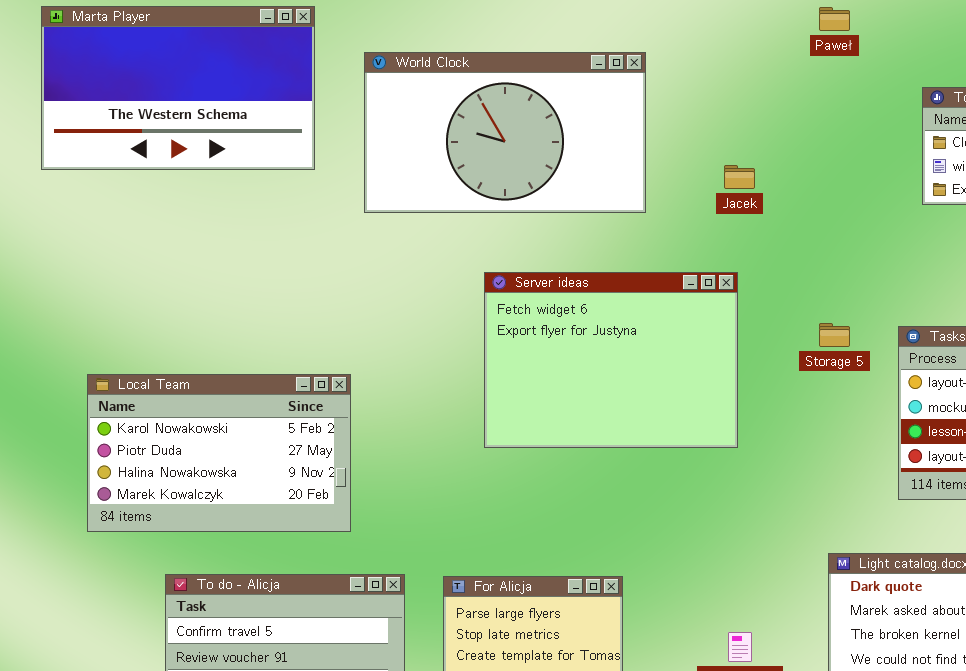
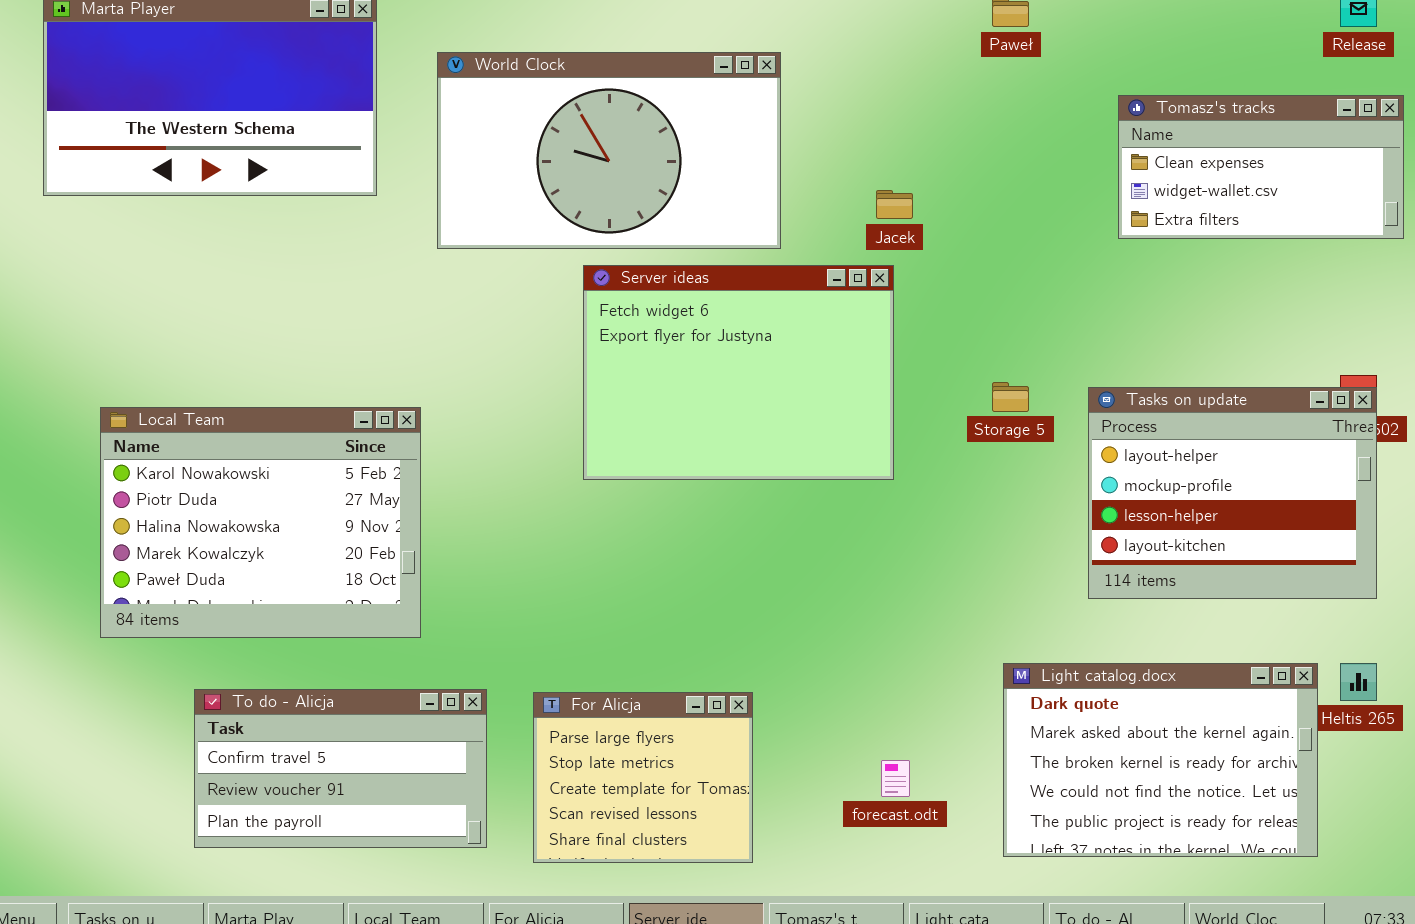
Server ideas: [484,272,738,448] -> [583,265,894,480], moved
Local Team: [87,374,351,532] -> [100,407,421,638], resized

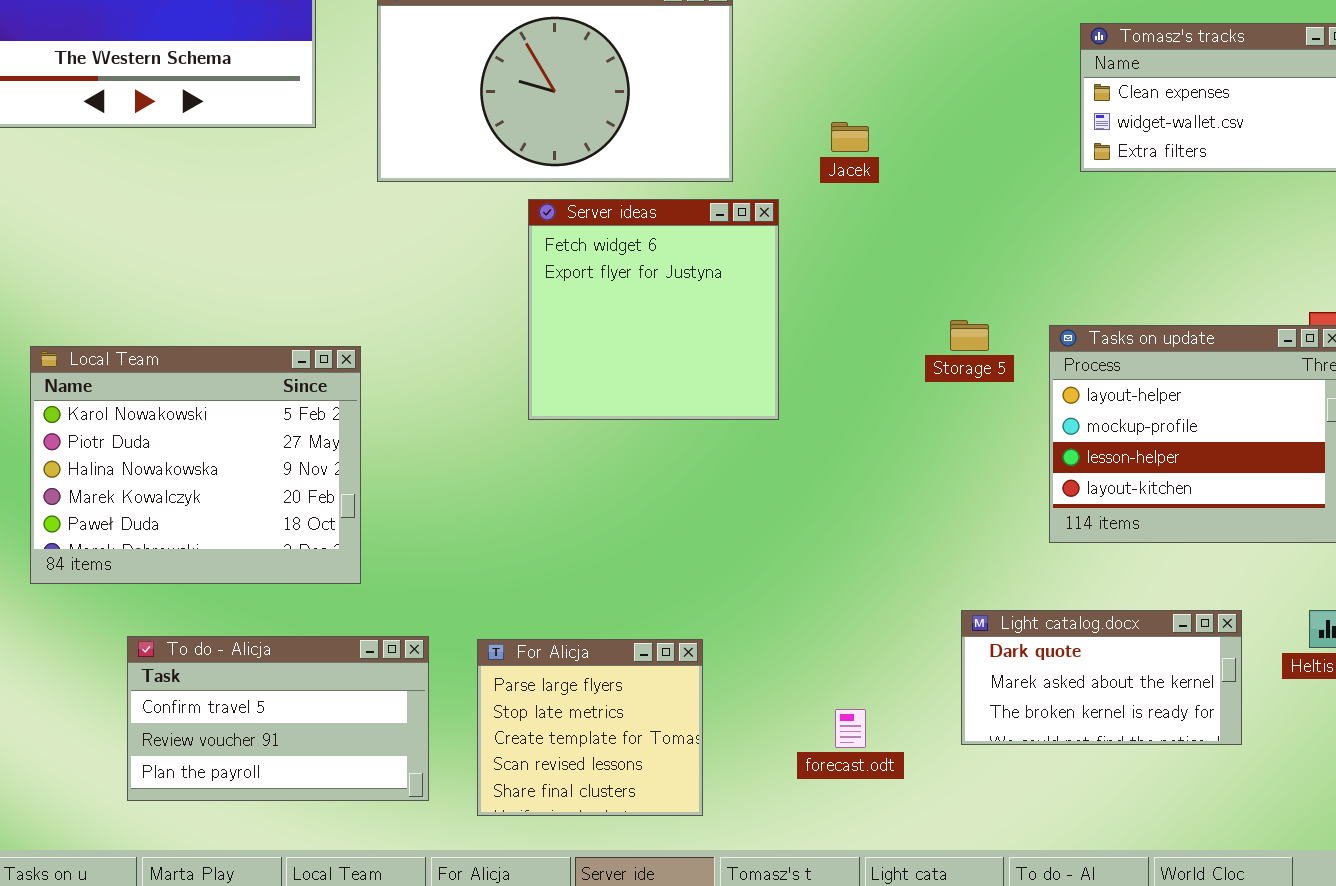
Server ideas: [583,265,894,480] -> [528,199,779,420], resized
Light catalog.docx: [1003,663,1318,857] -> [961,610,1242,745], resized

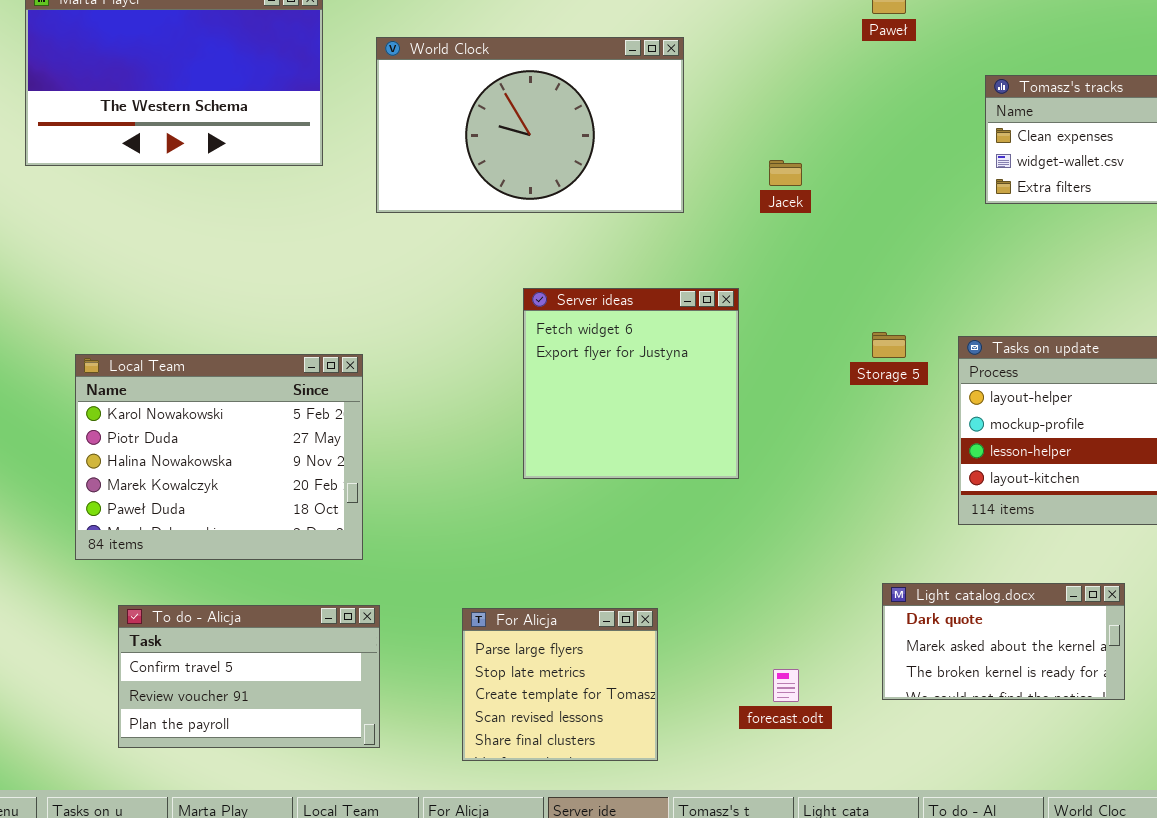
Server ideas: [528,199,779,420] -> [523,288,739,479], moved
To do - Alicja: [127,636,429,801] -> [118,605,380,748], moved

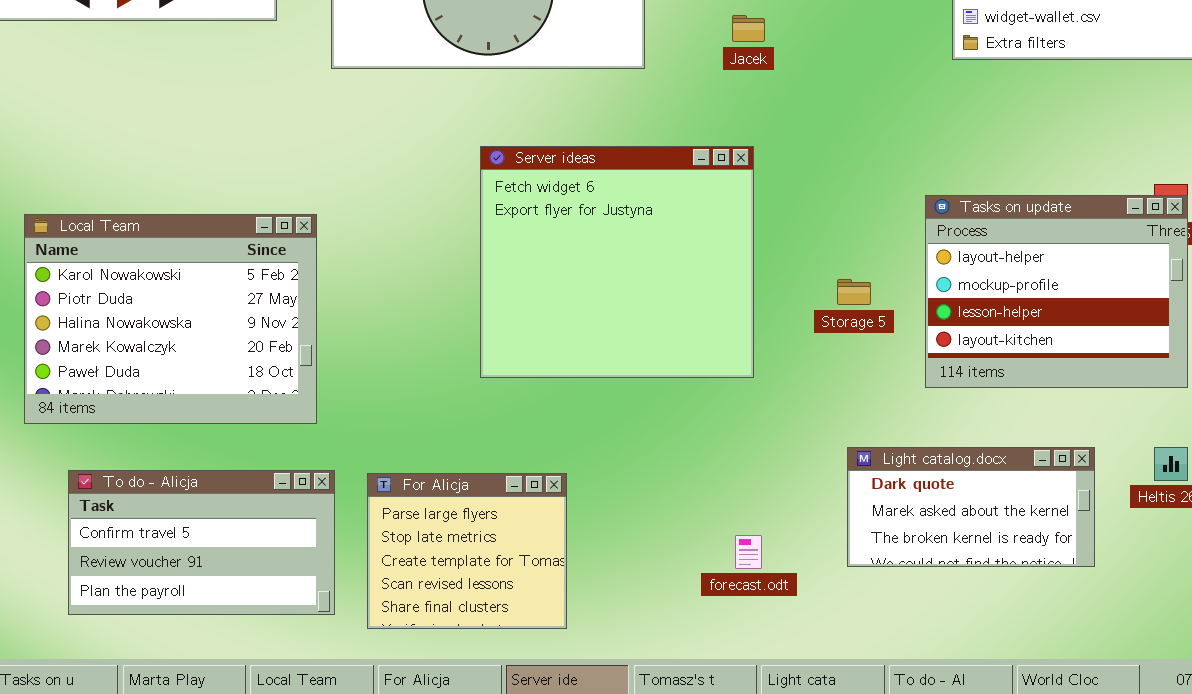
Server ideas: [523,288,739,479] -> [480,146,754,378], resized
Storage 5: [872,332,906,358] -> [837,279,871,305], moved
For Alicja: [462,608,658,761] -> [367,473,567,629], moved

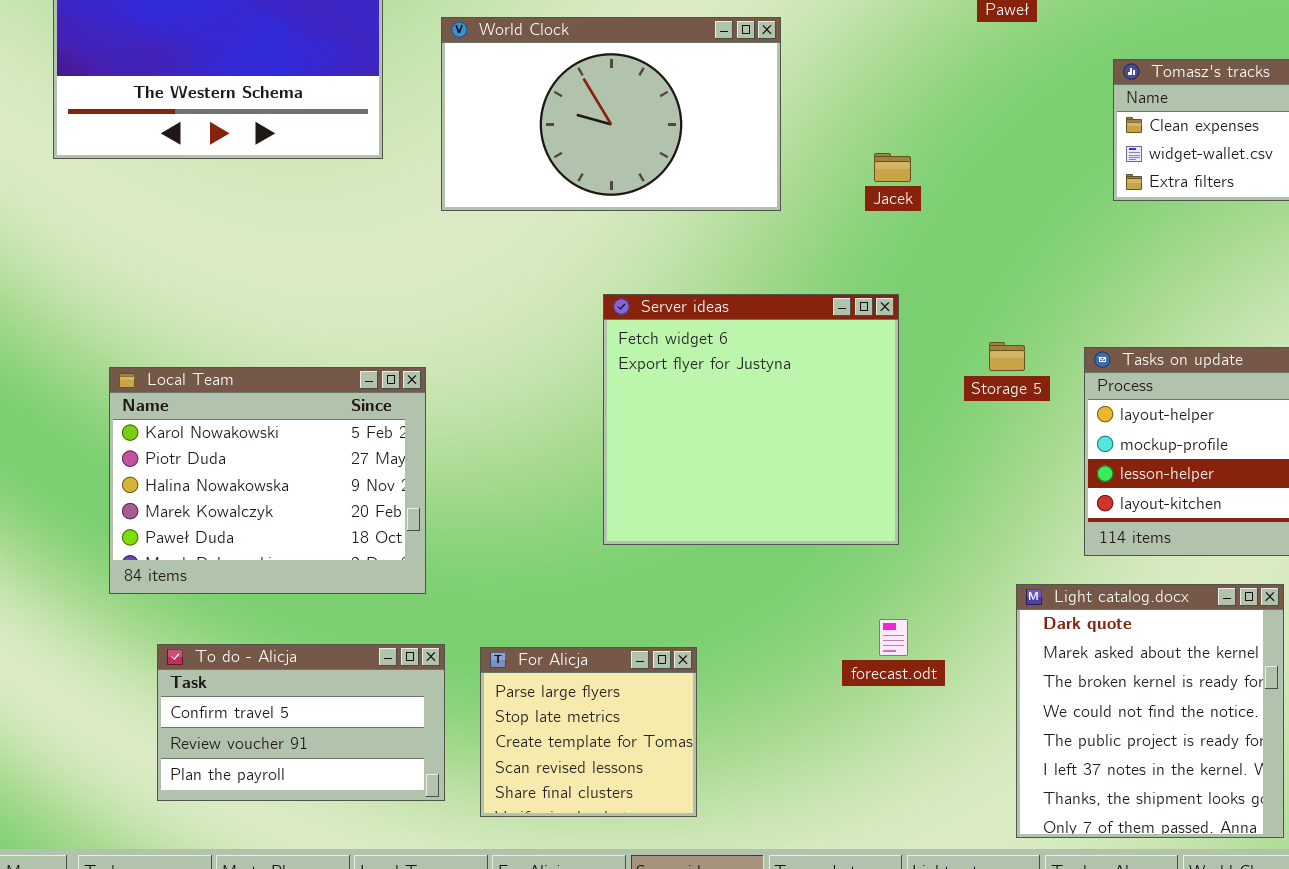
Storage 5: [837,279,871,305] -> [989,342,1025,371], moved
Light catalog.docx: [847,447,1095,567] -> [1016,584,1284,838], moved, resized
forecast.odt: [735,535,762,569] -> [879,619,908,656], moved

